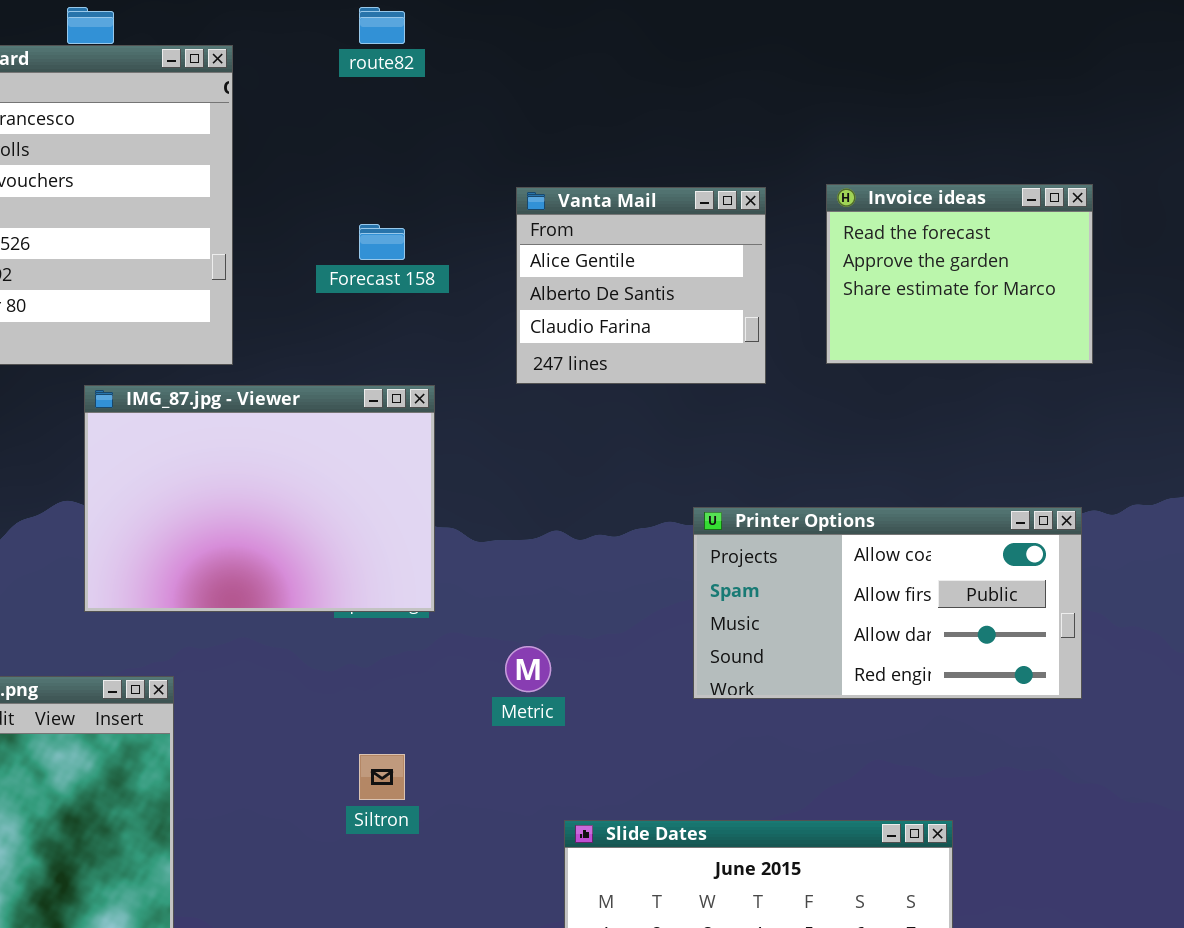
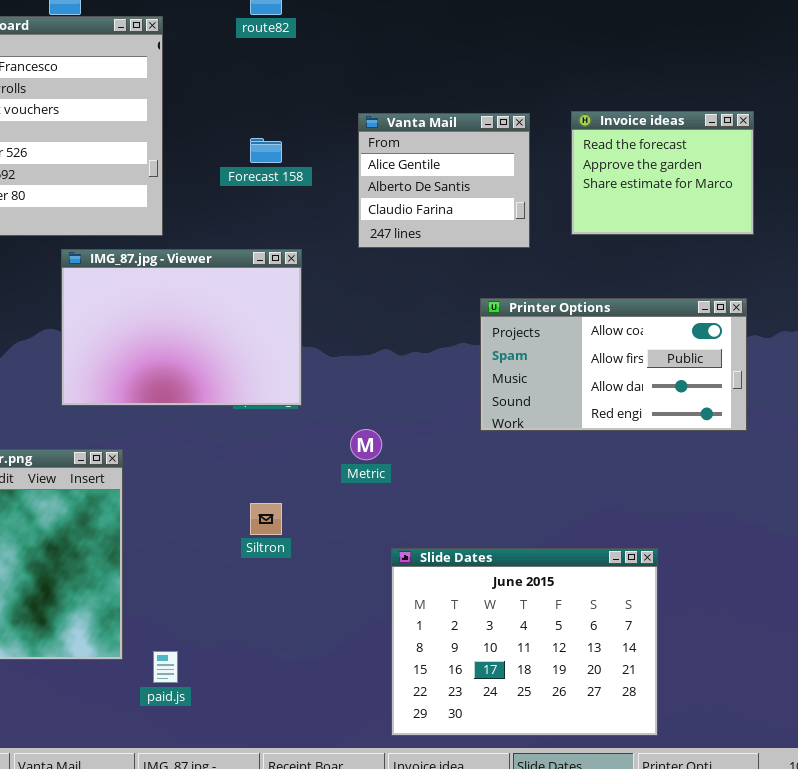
Printer Options: [693,507,1082,699] -> [480,298,747,431], moved

